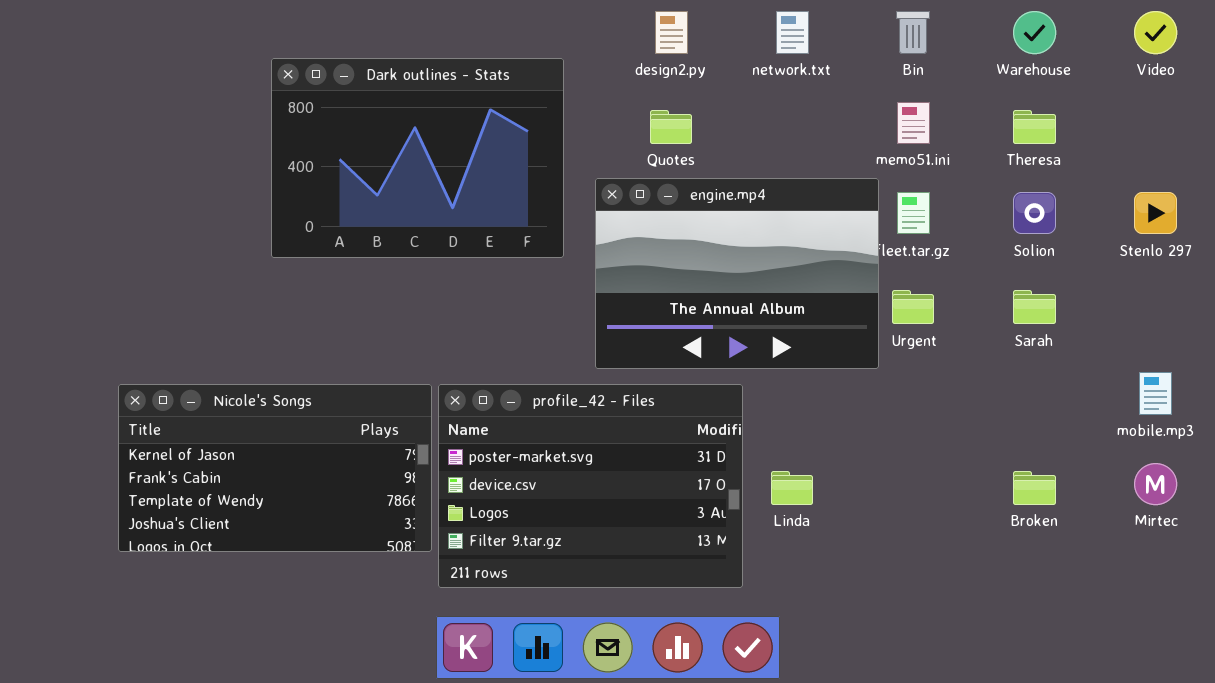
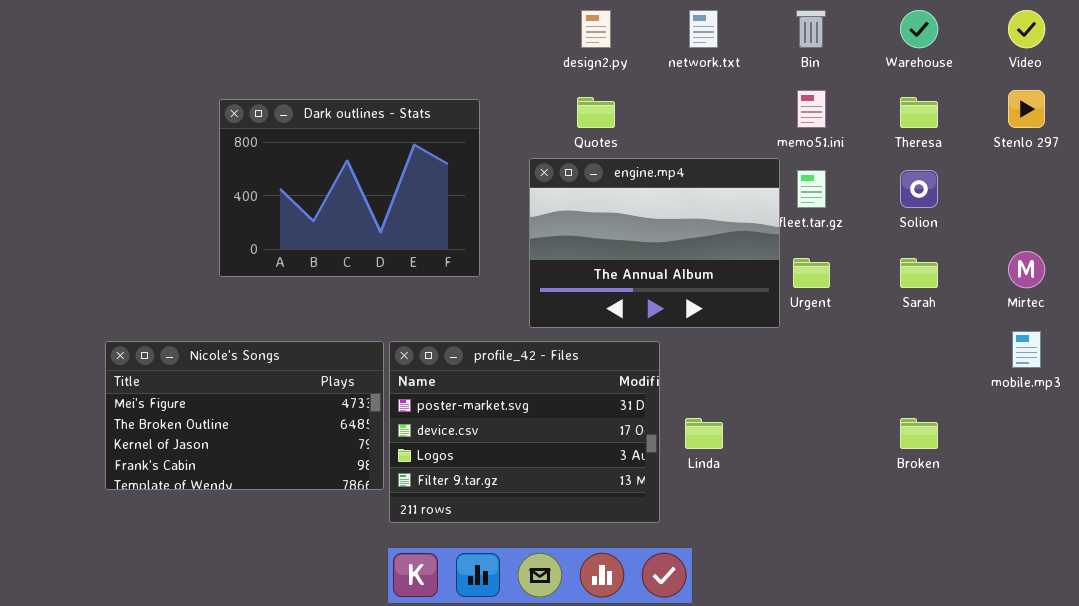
Dark outlines - Stats: [271,58,564,258] -> [219,99,480,277], moved
Stenlo 297: [1134,192,1177,234] -> [1008,90,1045,128], moved
Nicole's Songs: [118,384,432,552] -> [105,341,384,490], scrolled up 2 rows
Mirtec: [1134,463,1177,505] -> [1008,251,1045,288], moved

